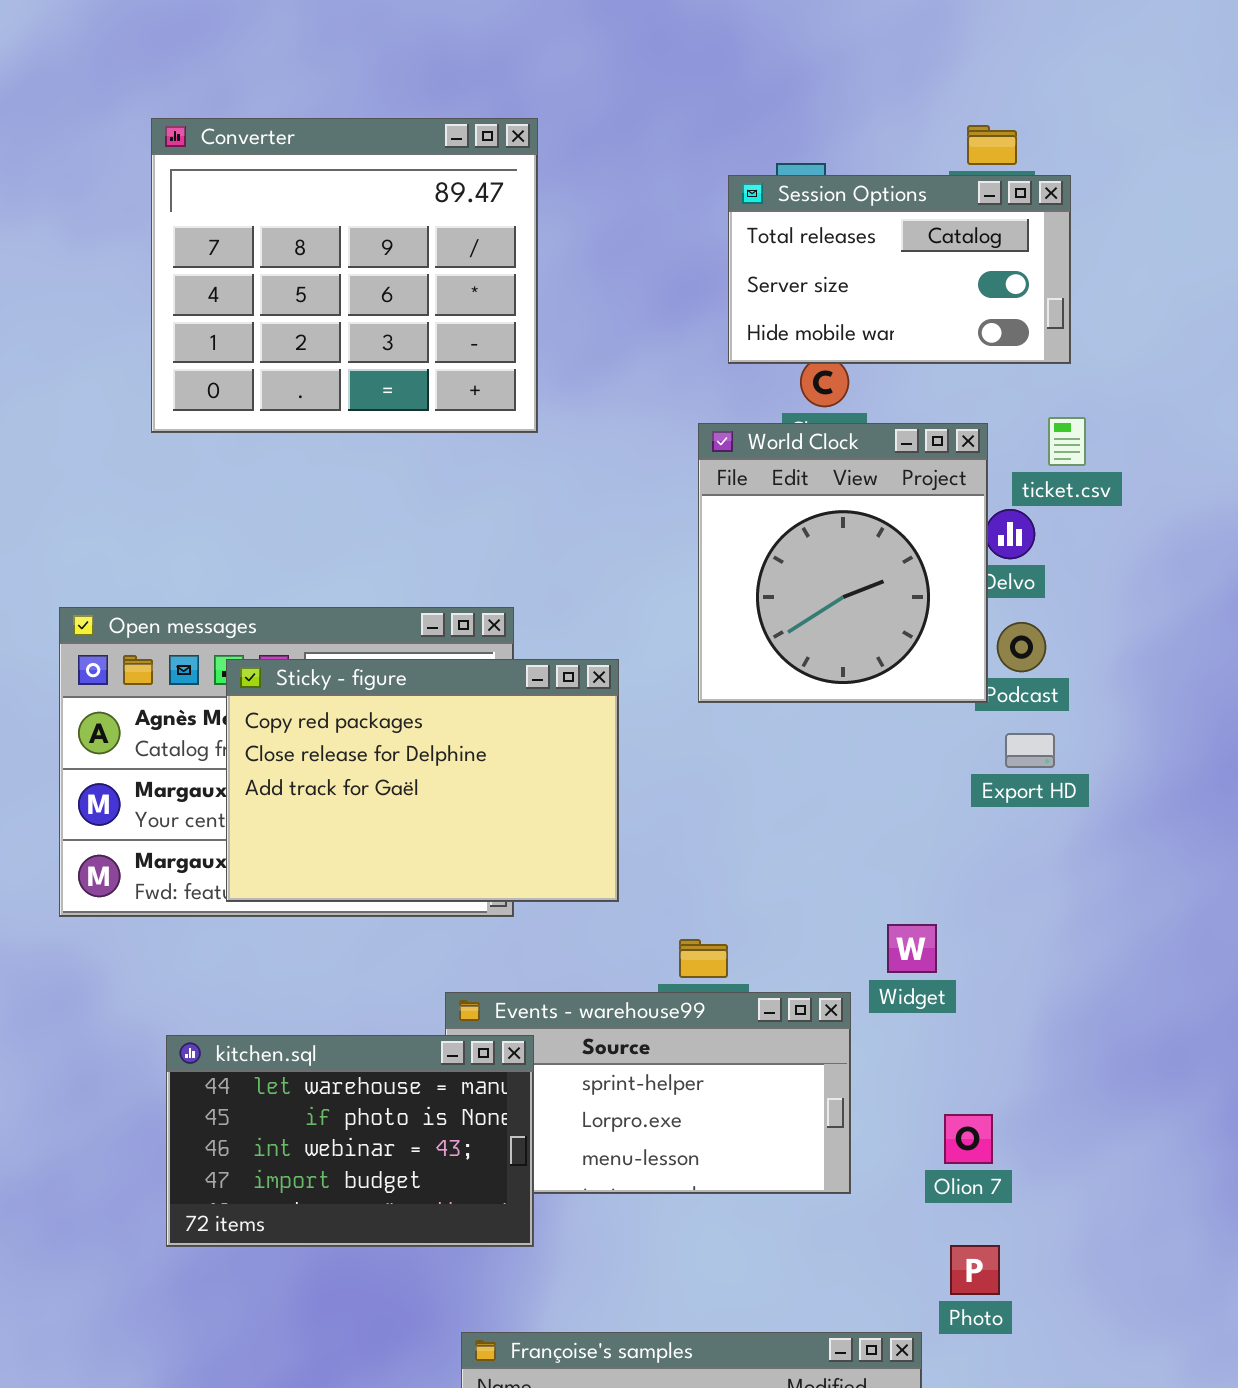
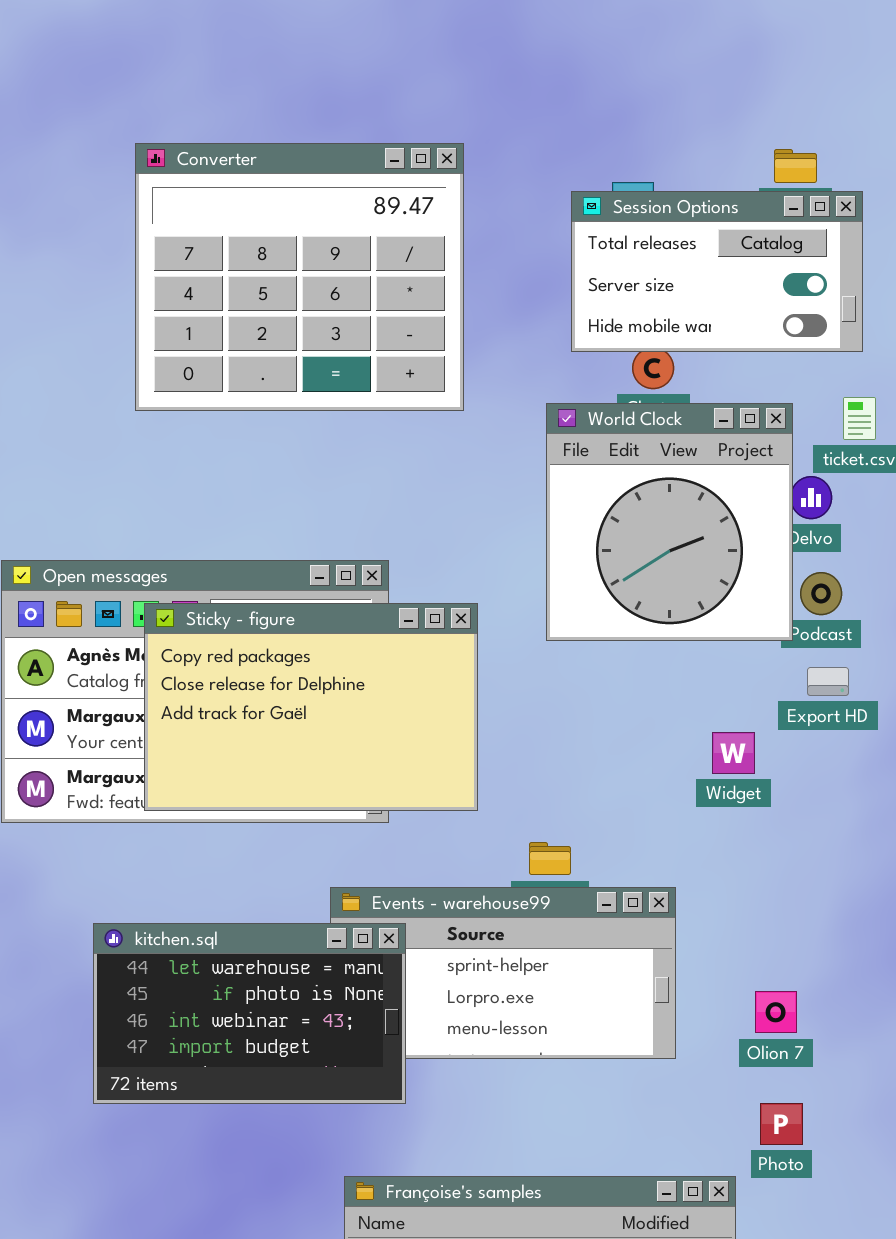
Converter: [151,118,538,433] -> [135,143,464,411], moved
Widget: [887,924,937,973] -> [712,732,755,774], moved

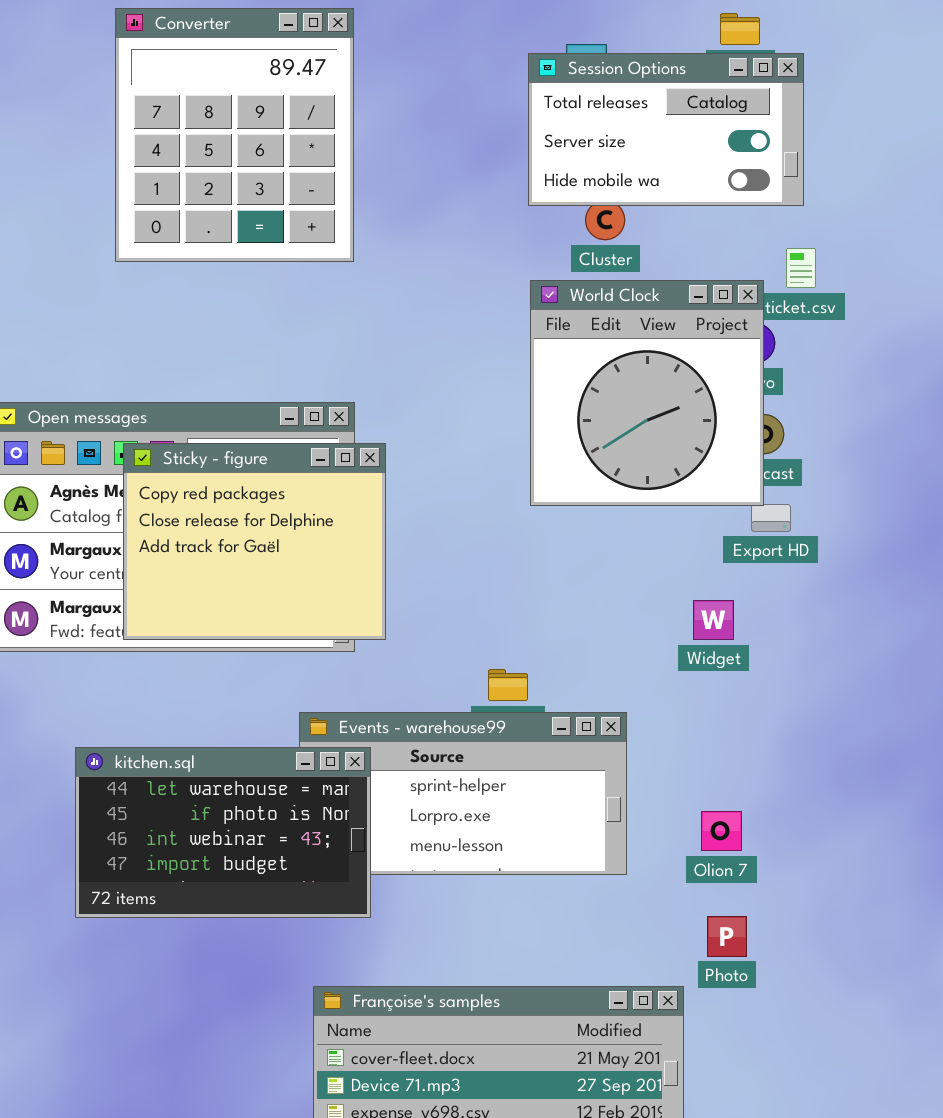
Converter: [135,143,464,411] -> [115,8,354,262], resized
World Clock: [546,403,793,641] -> [530,280,764,506], moved
Sticky - figure: [144,603,478,811] -> [123,443,386,640], resized
Widget: [712,732,755,774] -> [693,600,734,640], moved

